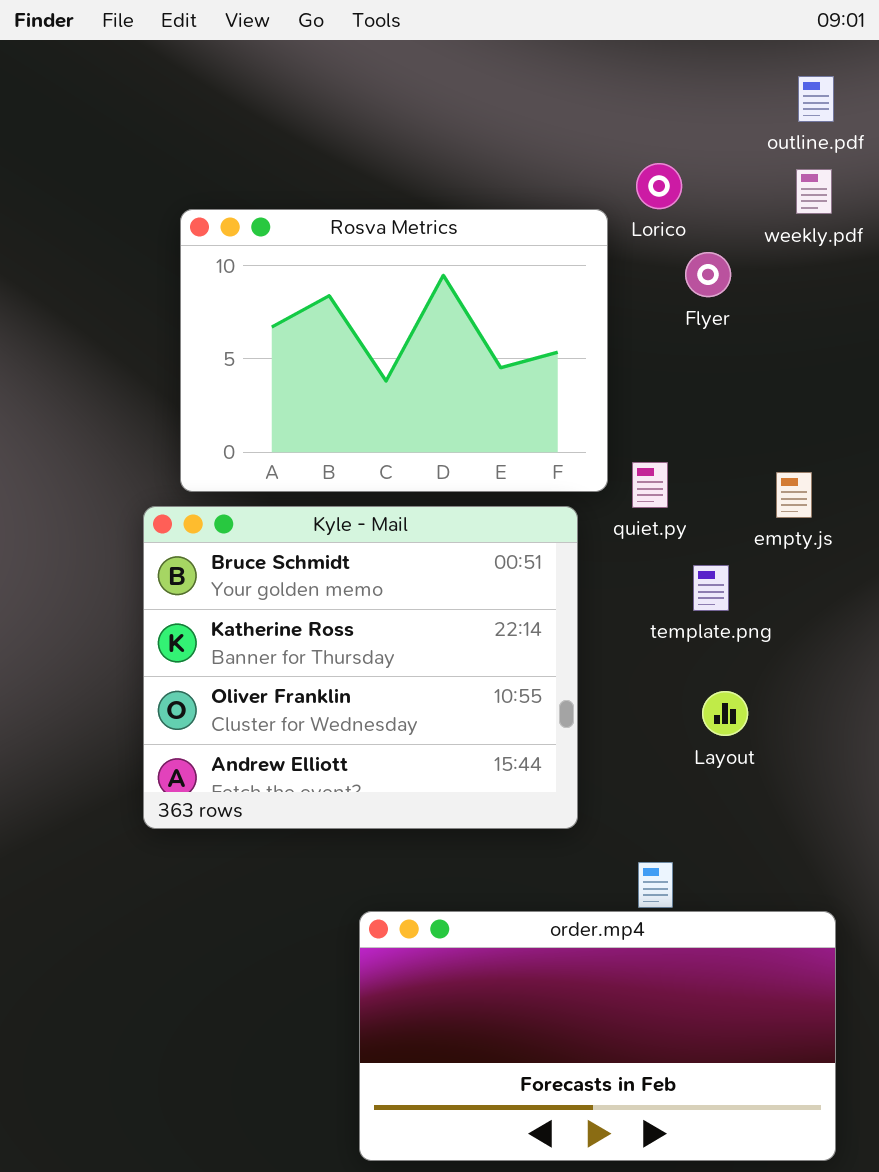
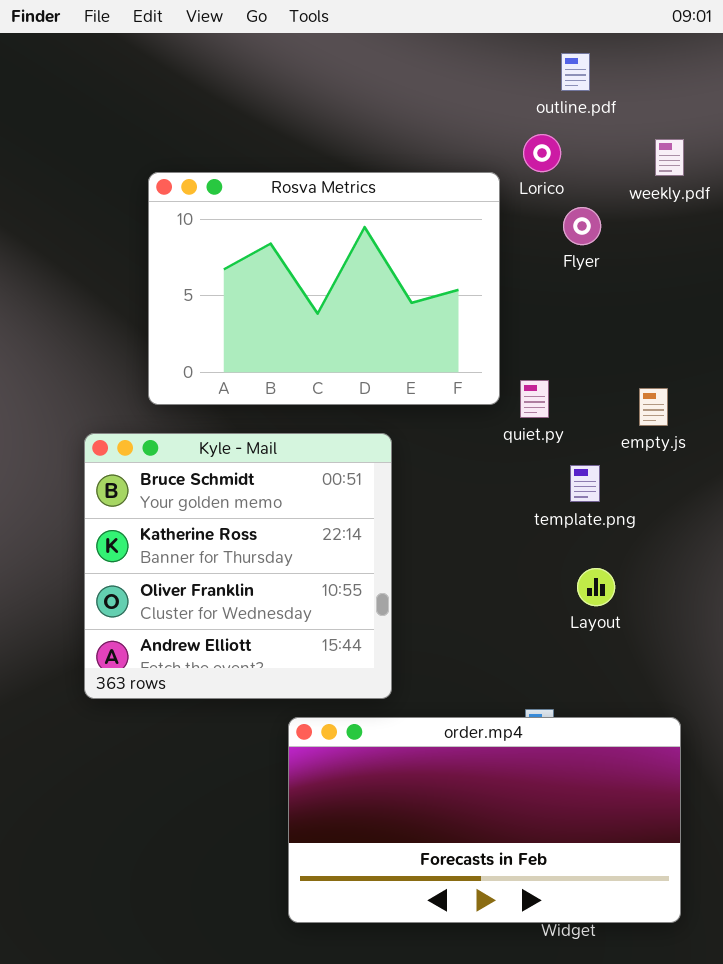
outline.pdf: [798,76,834,122] -> [561,53,590,91], moved
Kyle - Mail: [143,506,578,829] -> [84,433,392,699], moved, resized
order.mp4: [359,911,836,1161] -> [288,717,681,923], moved

